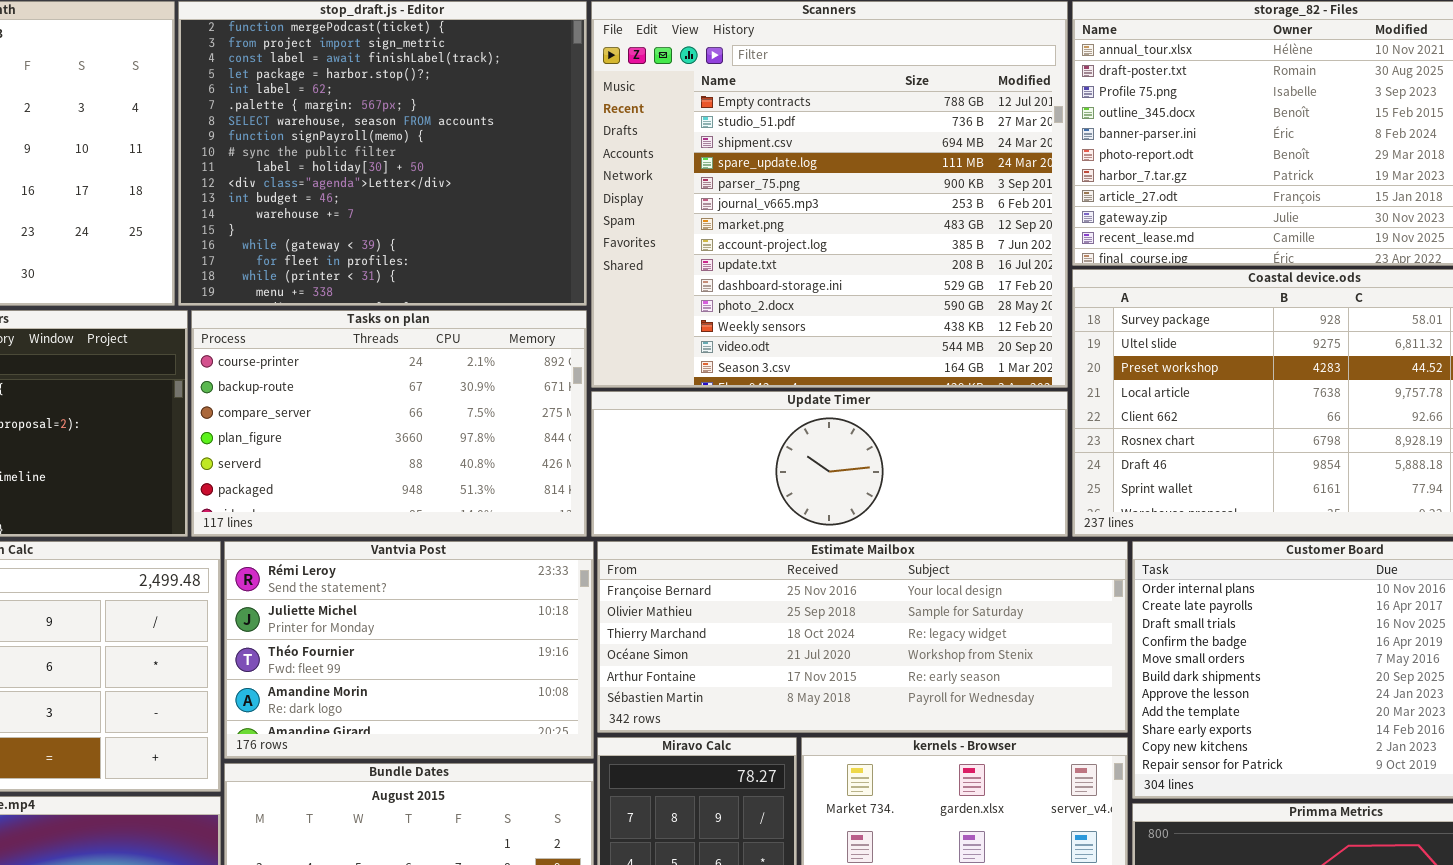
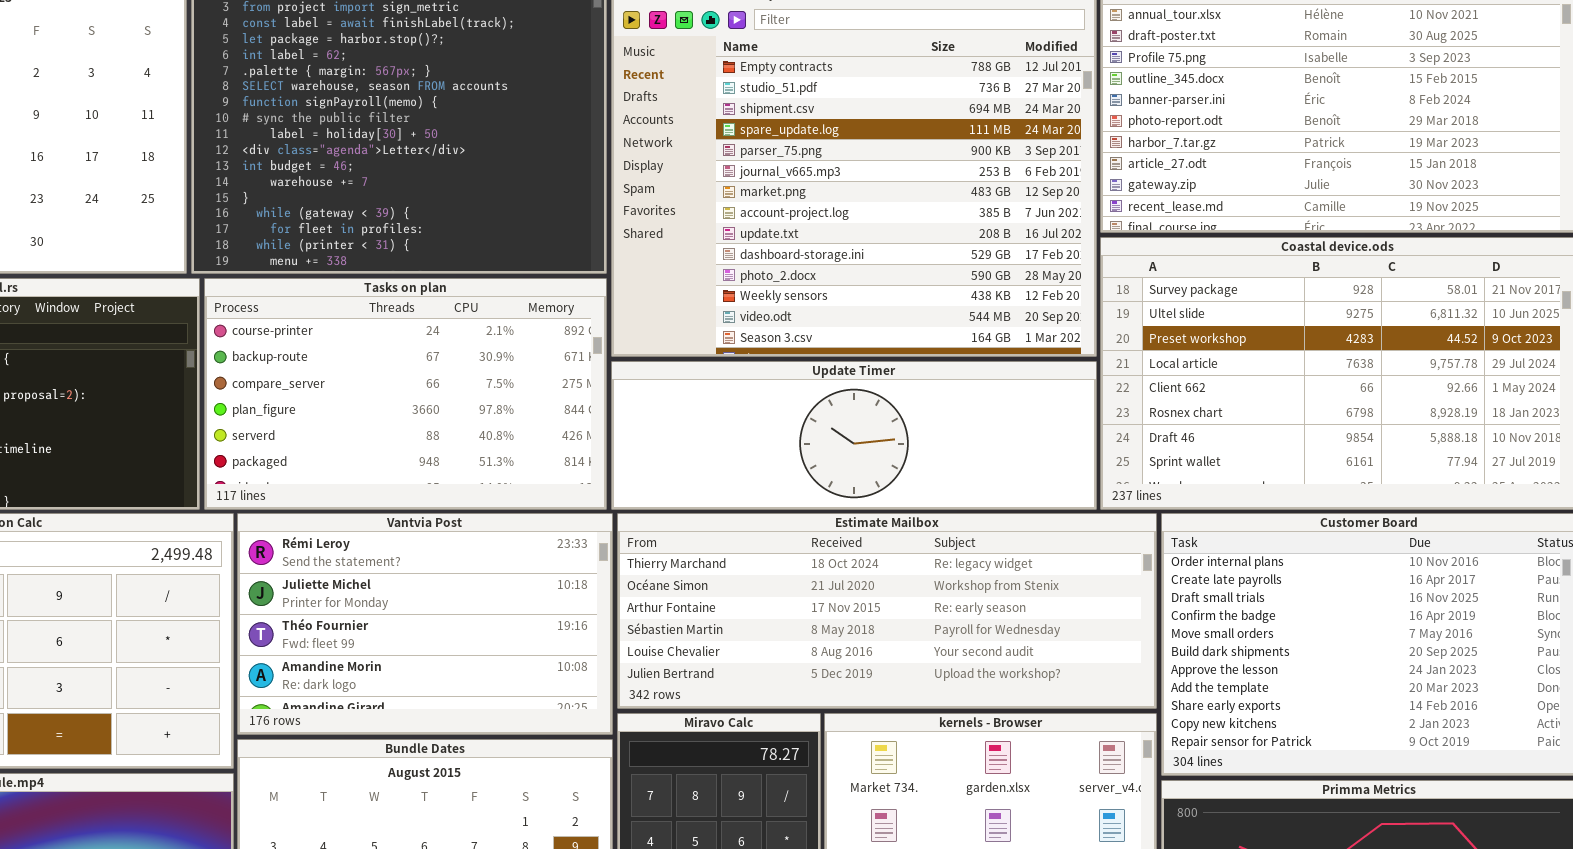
Estimate Mailbox: [597,541,1128,733] -> [617,513,1157,709], scrolled down 2 rows

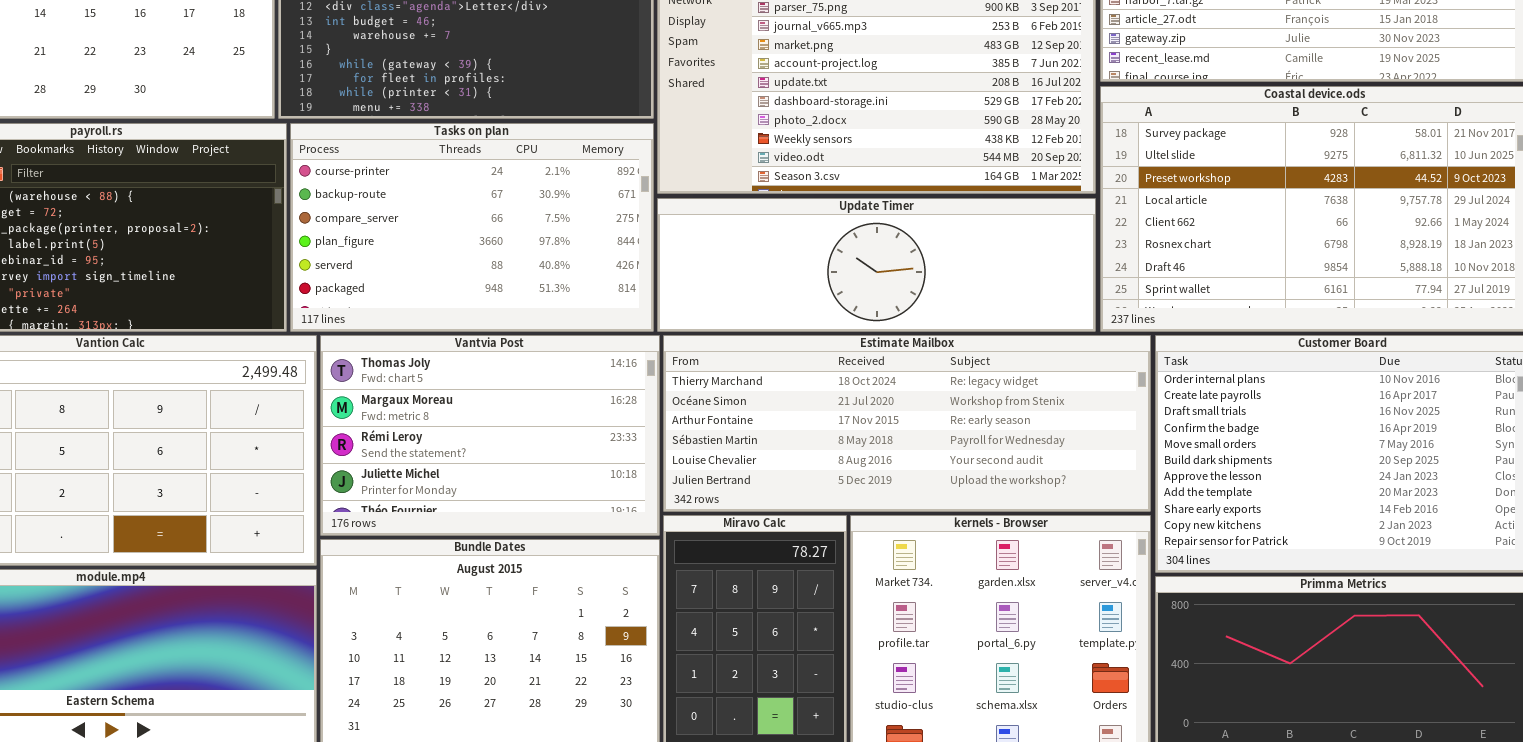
Vantvia Post: [237,513,613,735] -> [320,335,660,536], scrolled up 2 rows

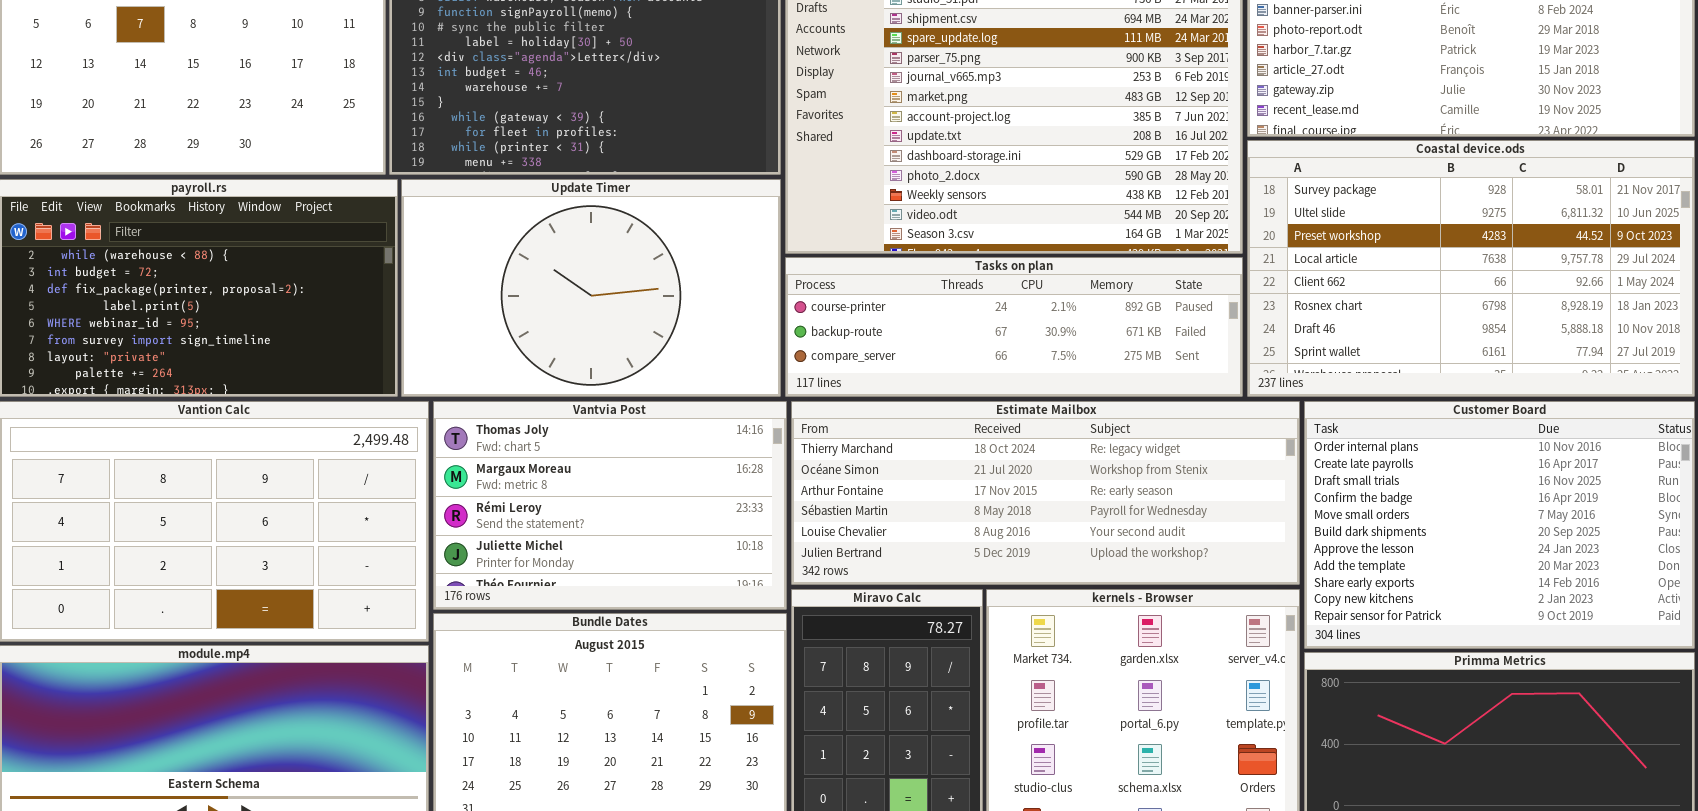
Tasks on plan: [290,123,654,332] -> [785,257,1243,397], moved, resized
Update Timer: [657,198,1096,332] -> [401,179,781,397], moved, resized

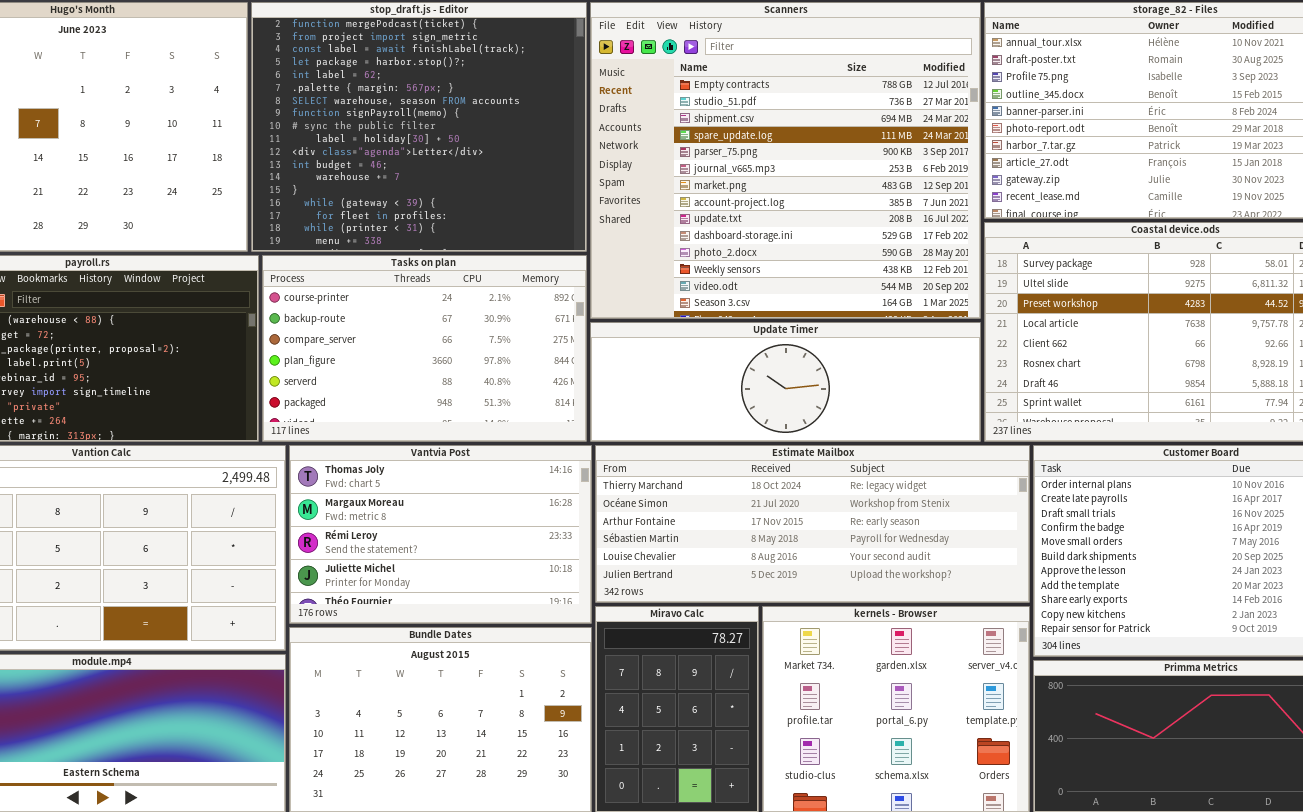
Update Timer: [401,179,781,397] -> [590,322,981,442], moved, resized
Tasks on plan: [785,257,1243,397] -> [262,255,587,442], moved, resized

